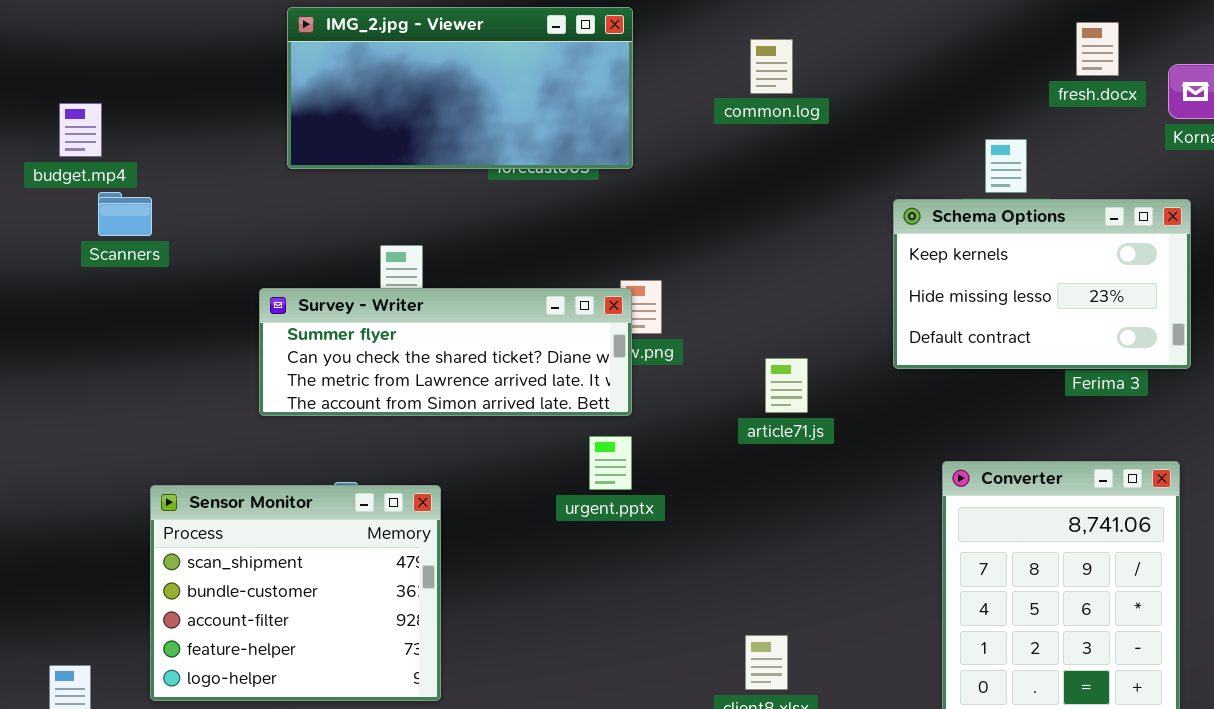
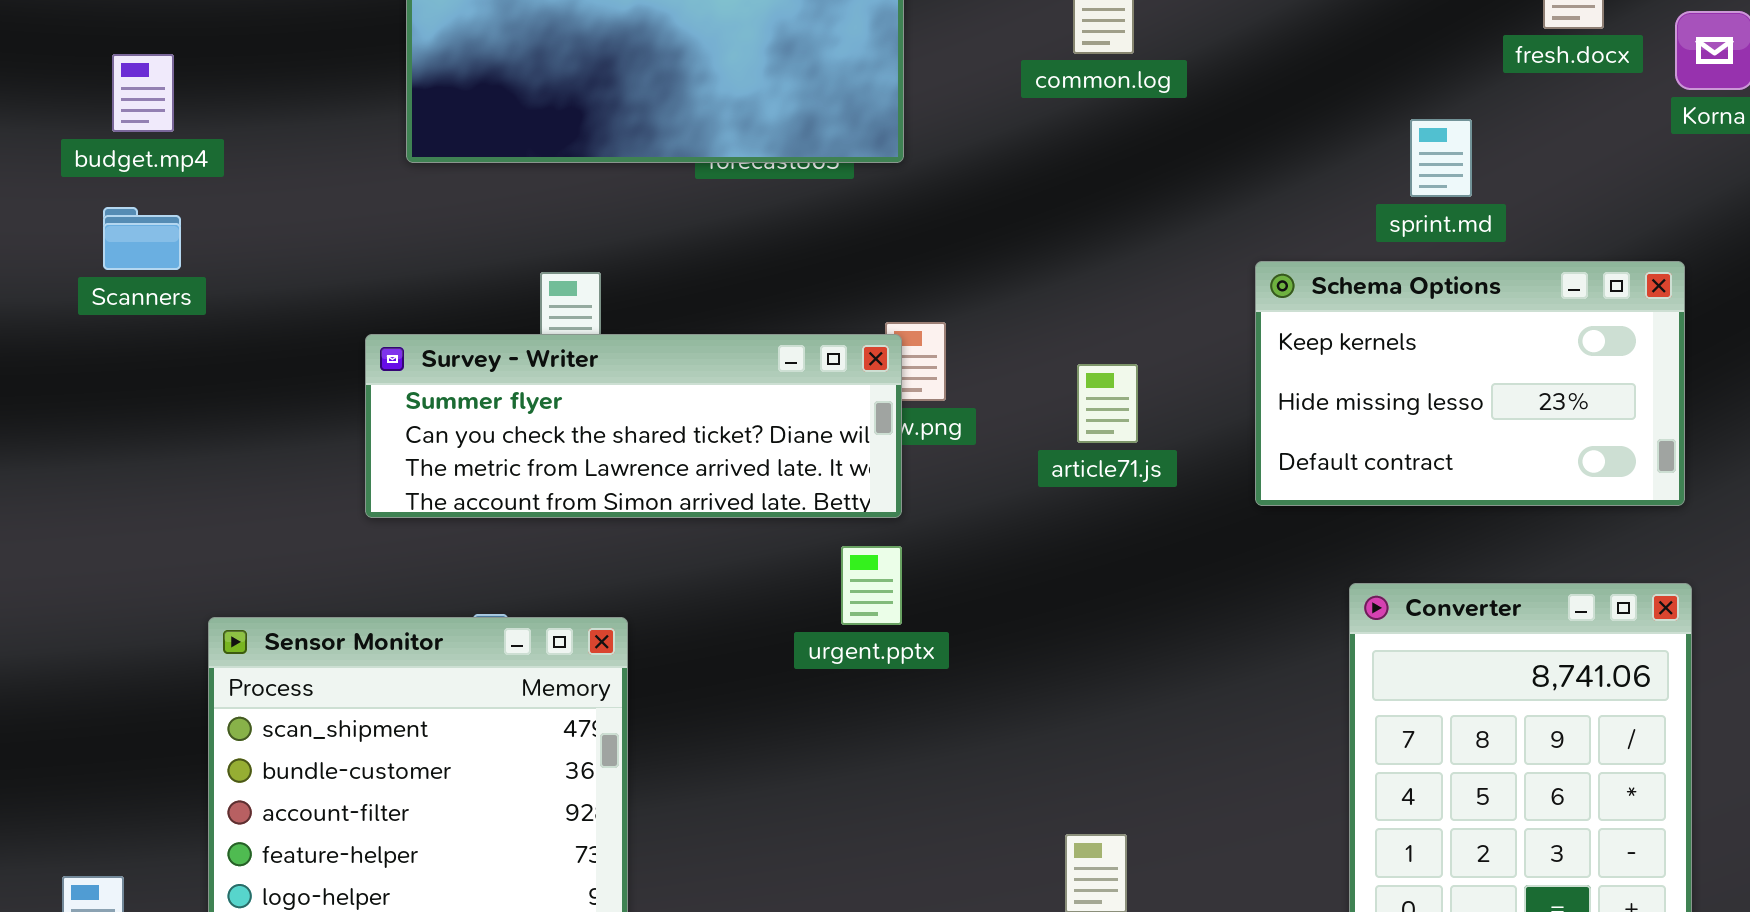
budget.mp4: [59,103,102,157] -> [112,54,174,132], moved
Scanners: [98,192,152,236] -> [103,207,181,270], moved
Schema Options: [893,199,1191,369] -> [1255,261,1685,506], moved
article71.js: [765,358,808,413] -> [1077,364,1138,443], moved

